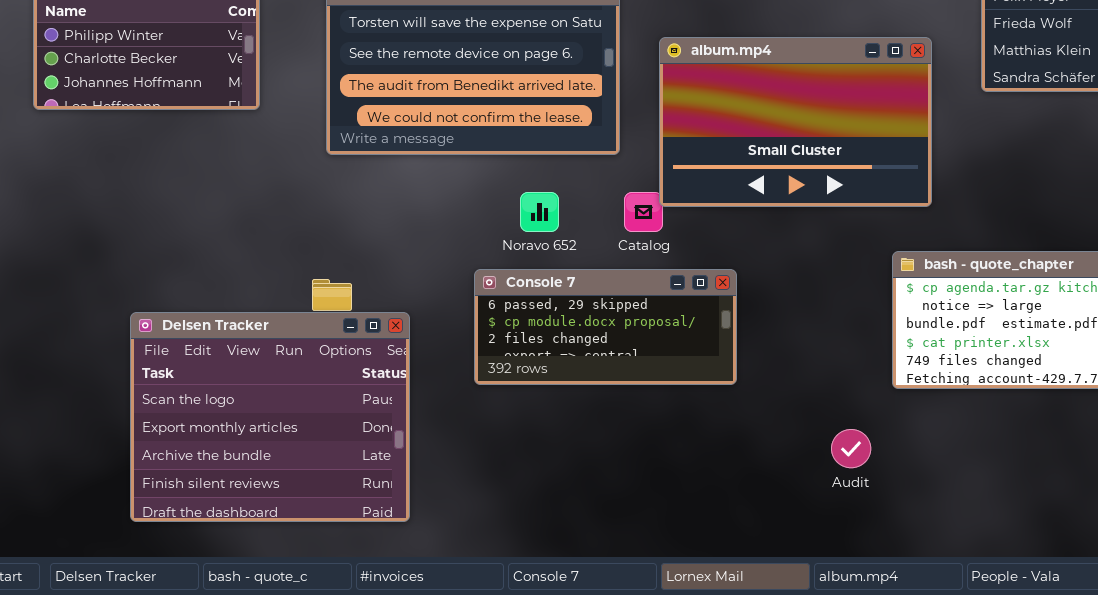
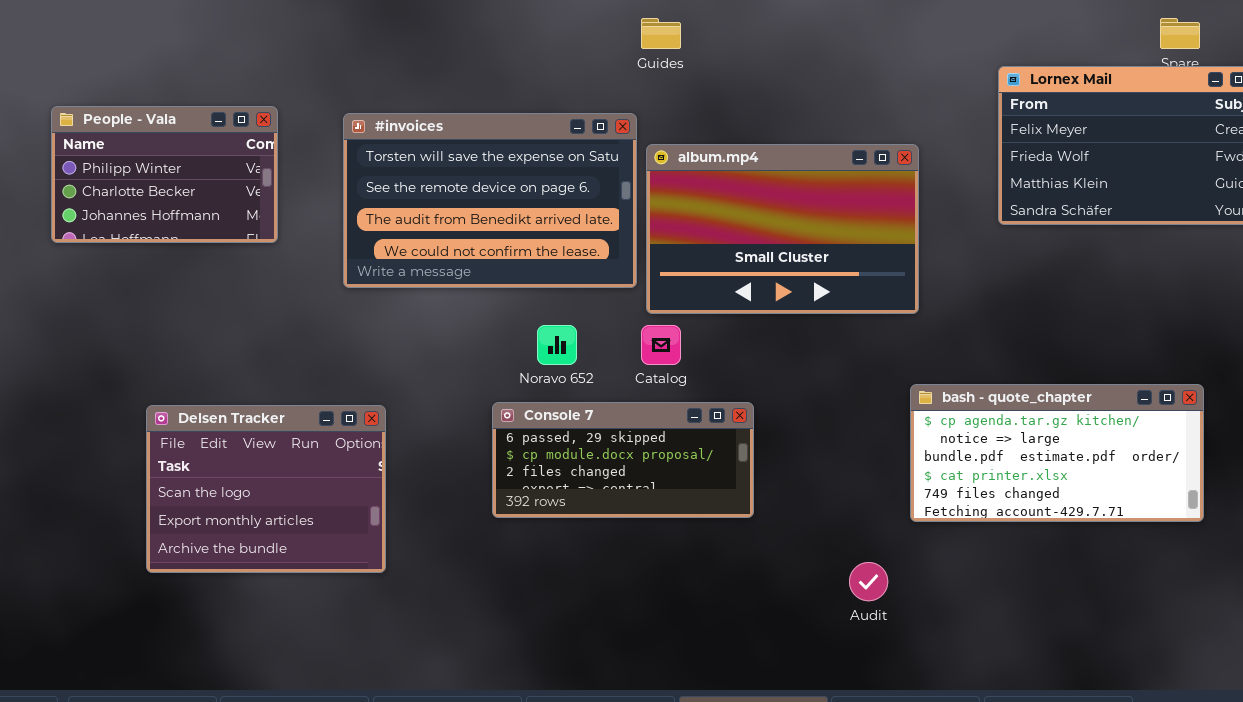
album.mp4: [659,37,932,207] -> [646,144,919,314], moved
Delsen Tracker: [130,312,410,522] -> [146,405,386,573], moved, resized

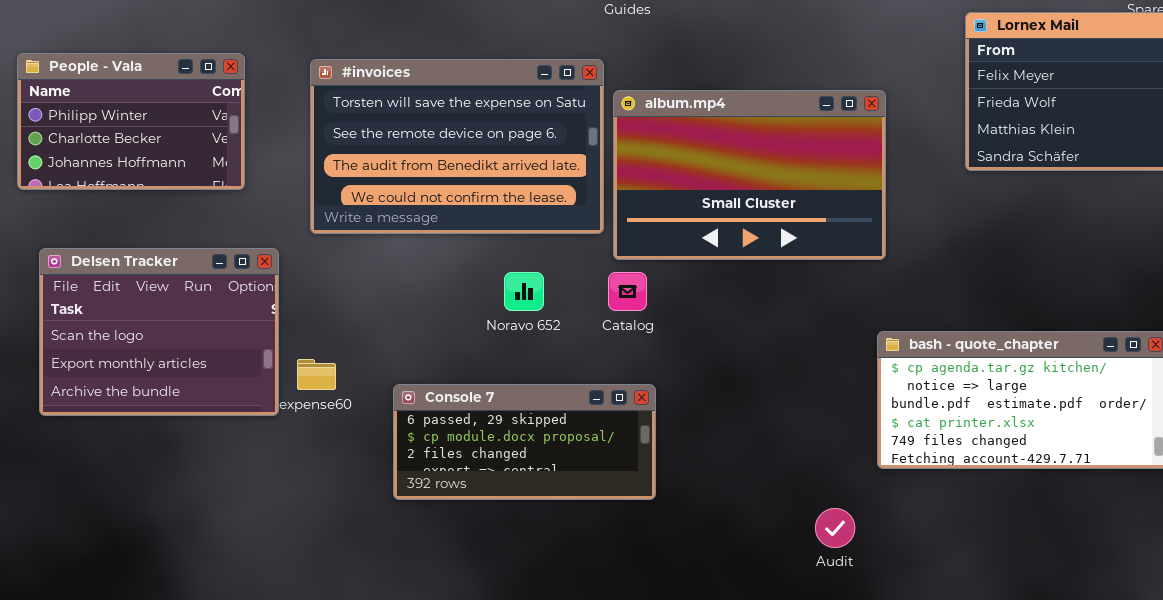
Console 7: [492,402,754,518] -> [393,384,656,500], moved
Delsen Tracker: [146,405,386,573] -> [39,248,279,416], moved

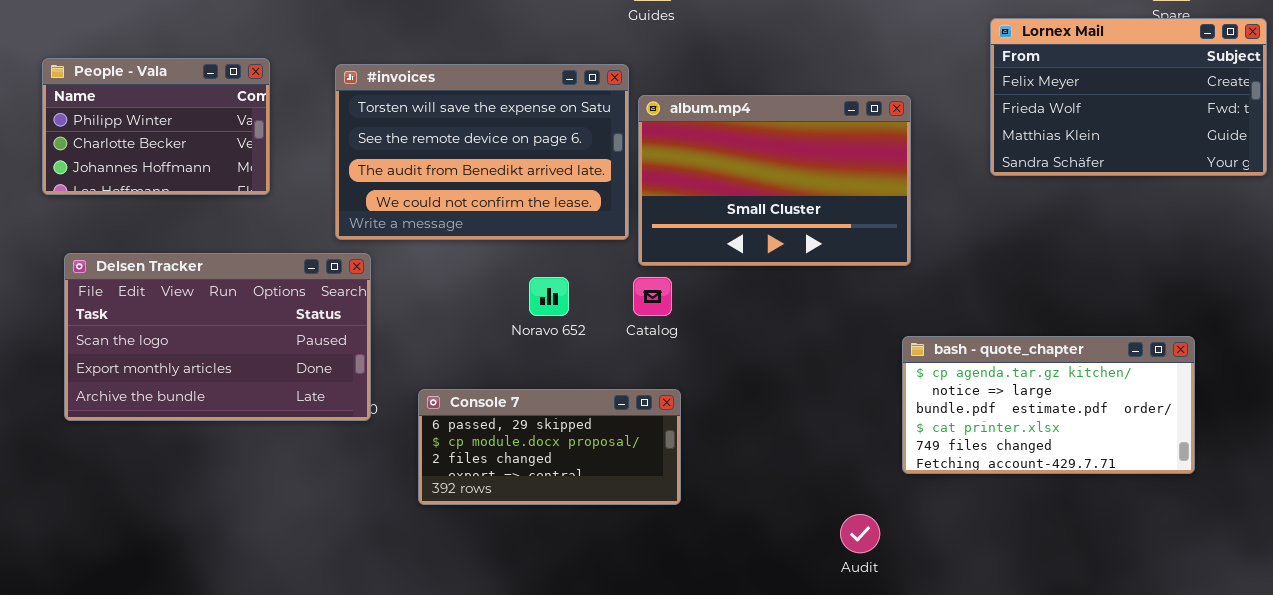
Delsen Tracker: [39,248,279,416] -> [64,253,371,421], resized

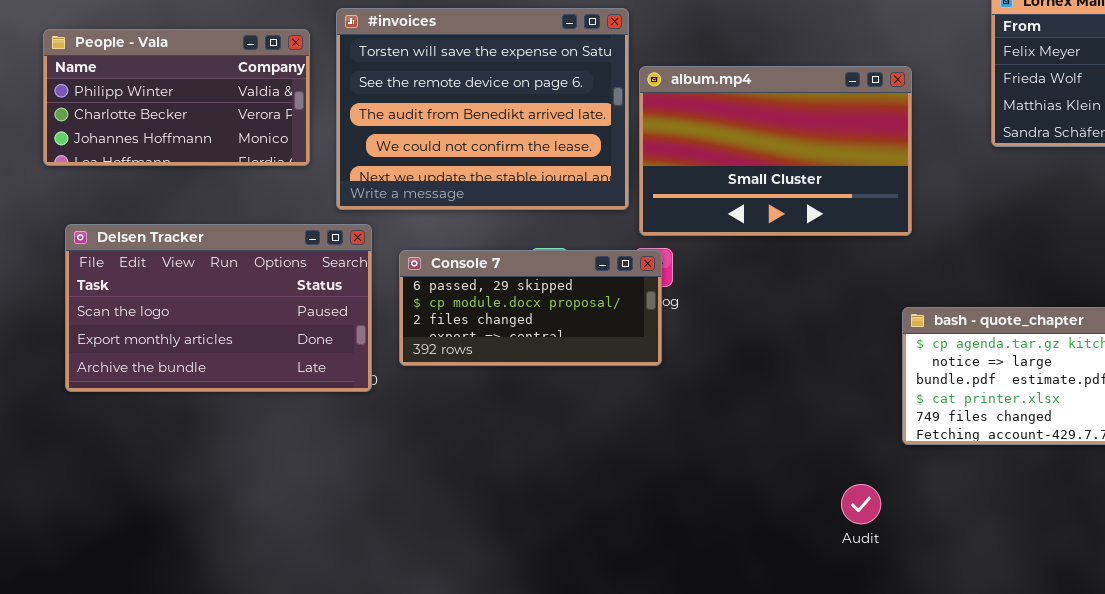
People - Vala: [42,58,270,195] -> [43,29,310,166], resized
#invoices: [335,64,629,240] -> [336,8,629,210], resized
Console 7: [418,389,681,505] -> [399,250,662,366], moved

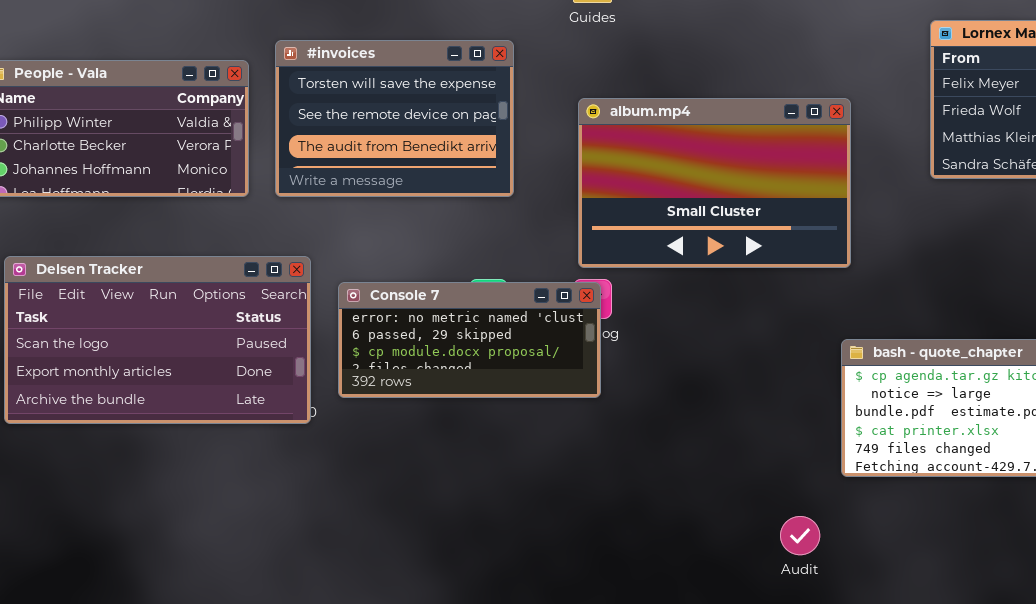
#invoices: [336,8,629,210] -> [275,40,514,197], resized
Console 7: [399,250,662,366] -> [338,282,601,398], scrolled up 1 row

